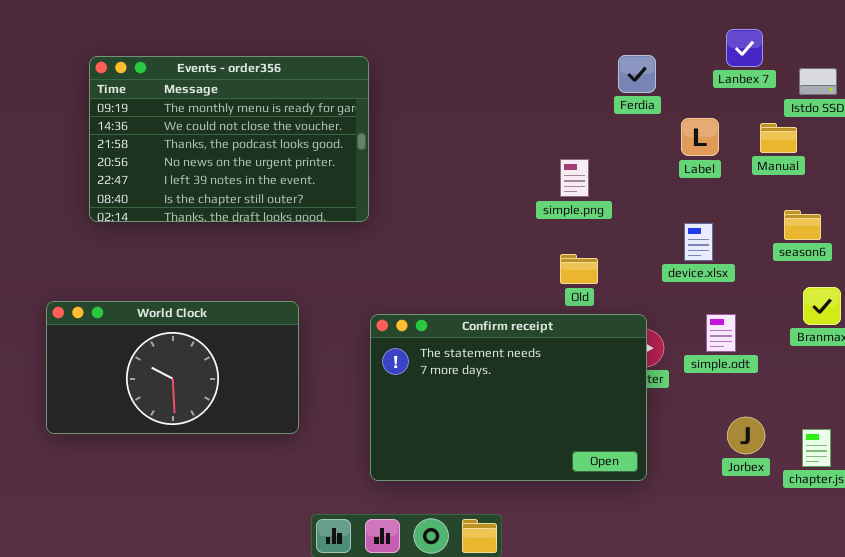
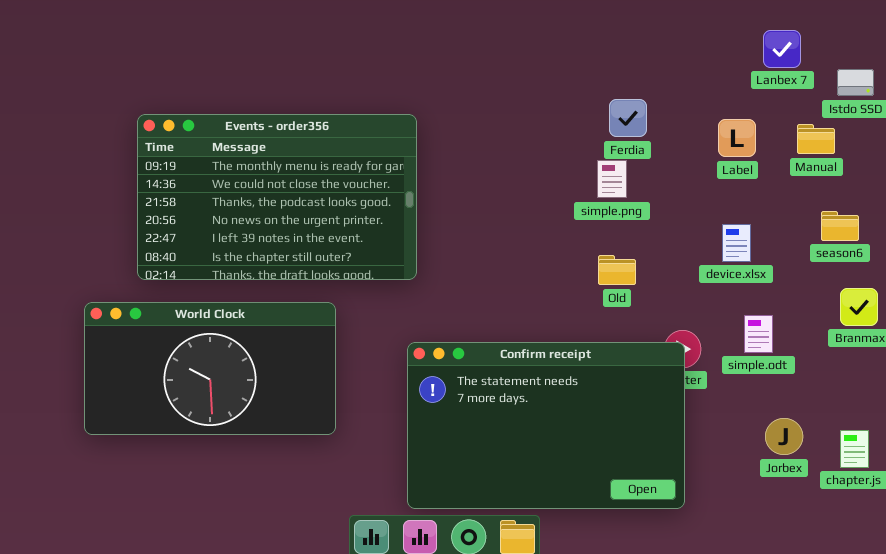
Ferdia: [618,55,656,93] -> [609,99,647,137], moved
Events - order356: [89,56,369,222] -> [137,114,417,280], moved
Confirm receipt: [370,314,647,481] -> [407,342,685,509], moved

